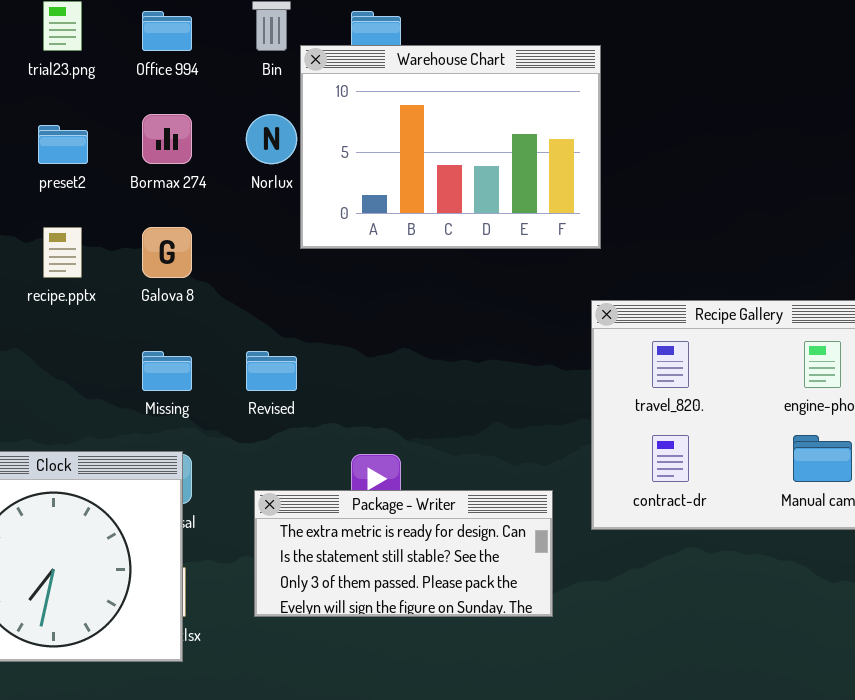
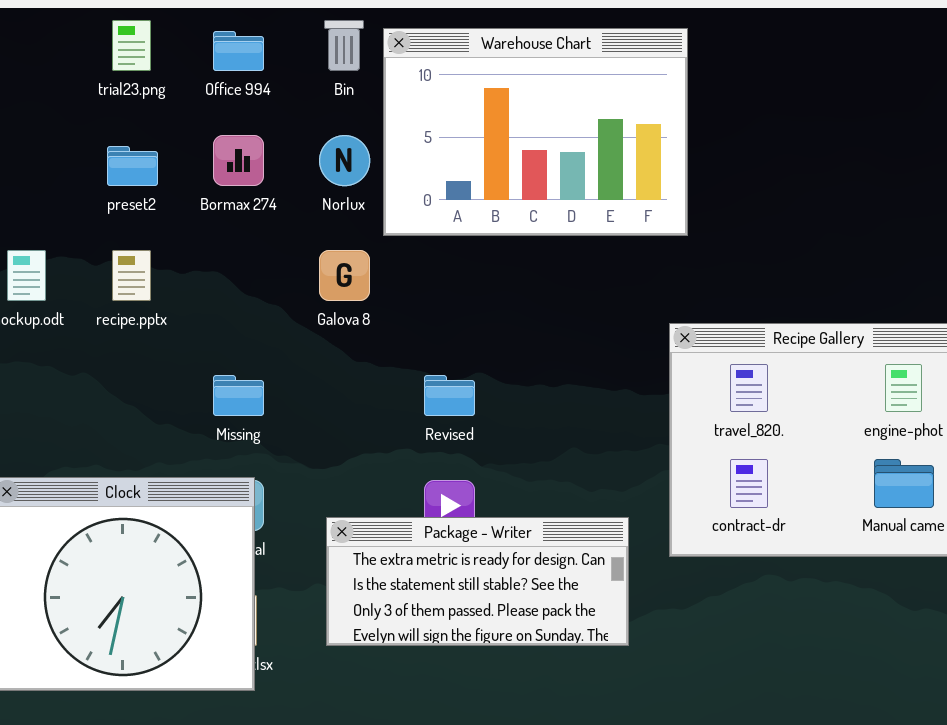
Warehouse Chart: [300,45,601,249] -> [383,28,688,236], moved
Galova 8: [142,227,192,278] -> [319,250,370,301], moved
Revised: [246,351,297,391] -> [424,375,475,416], moved

